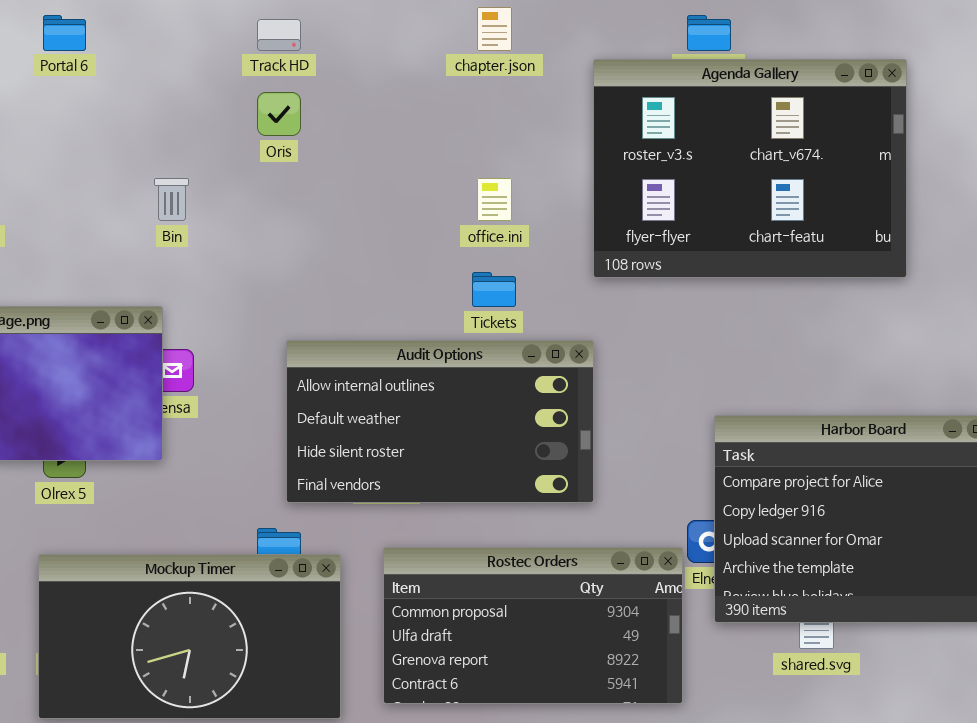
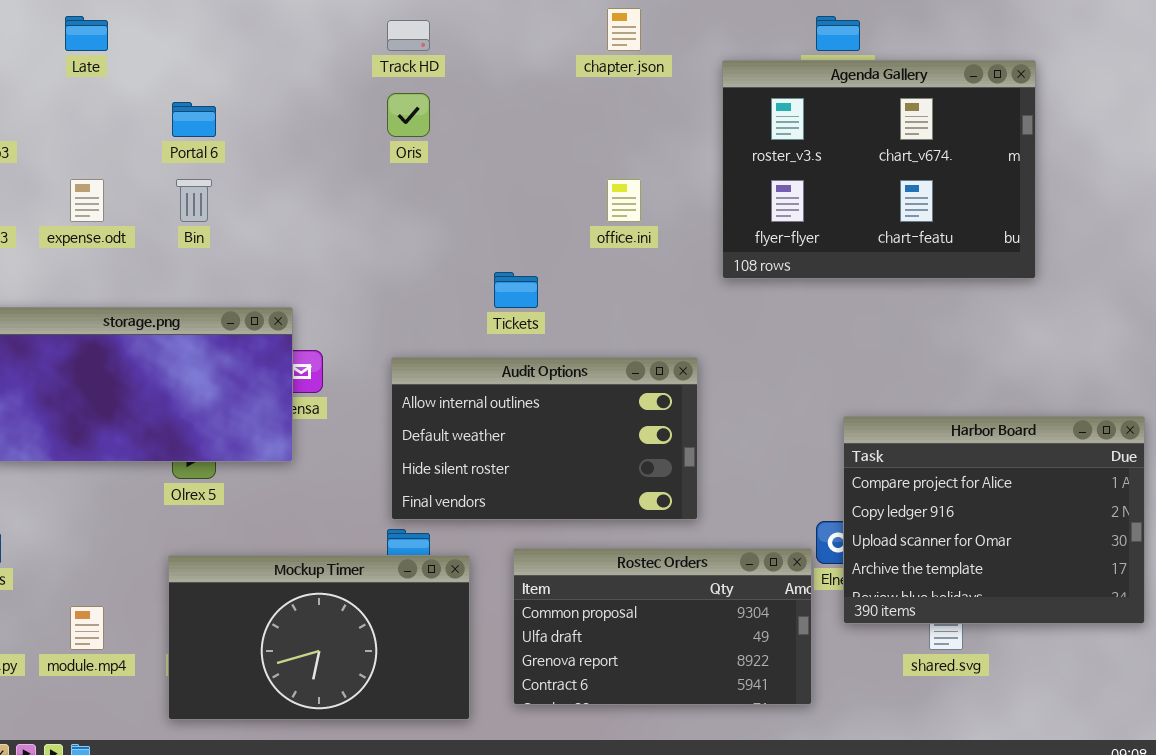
Portal 6: [43,15,86,51] -> [172,102,216,137], moved
Bin: [154,178,189,221] -> [176,179,212,222], moved
Tickets: [472,272,516,307] -> [494,272,538,308], moved
Audit Options: [286,340,594,503] -> [391,357,698,520], moved

